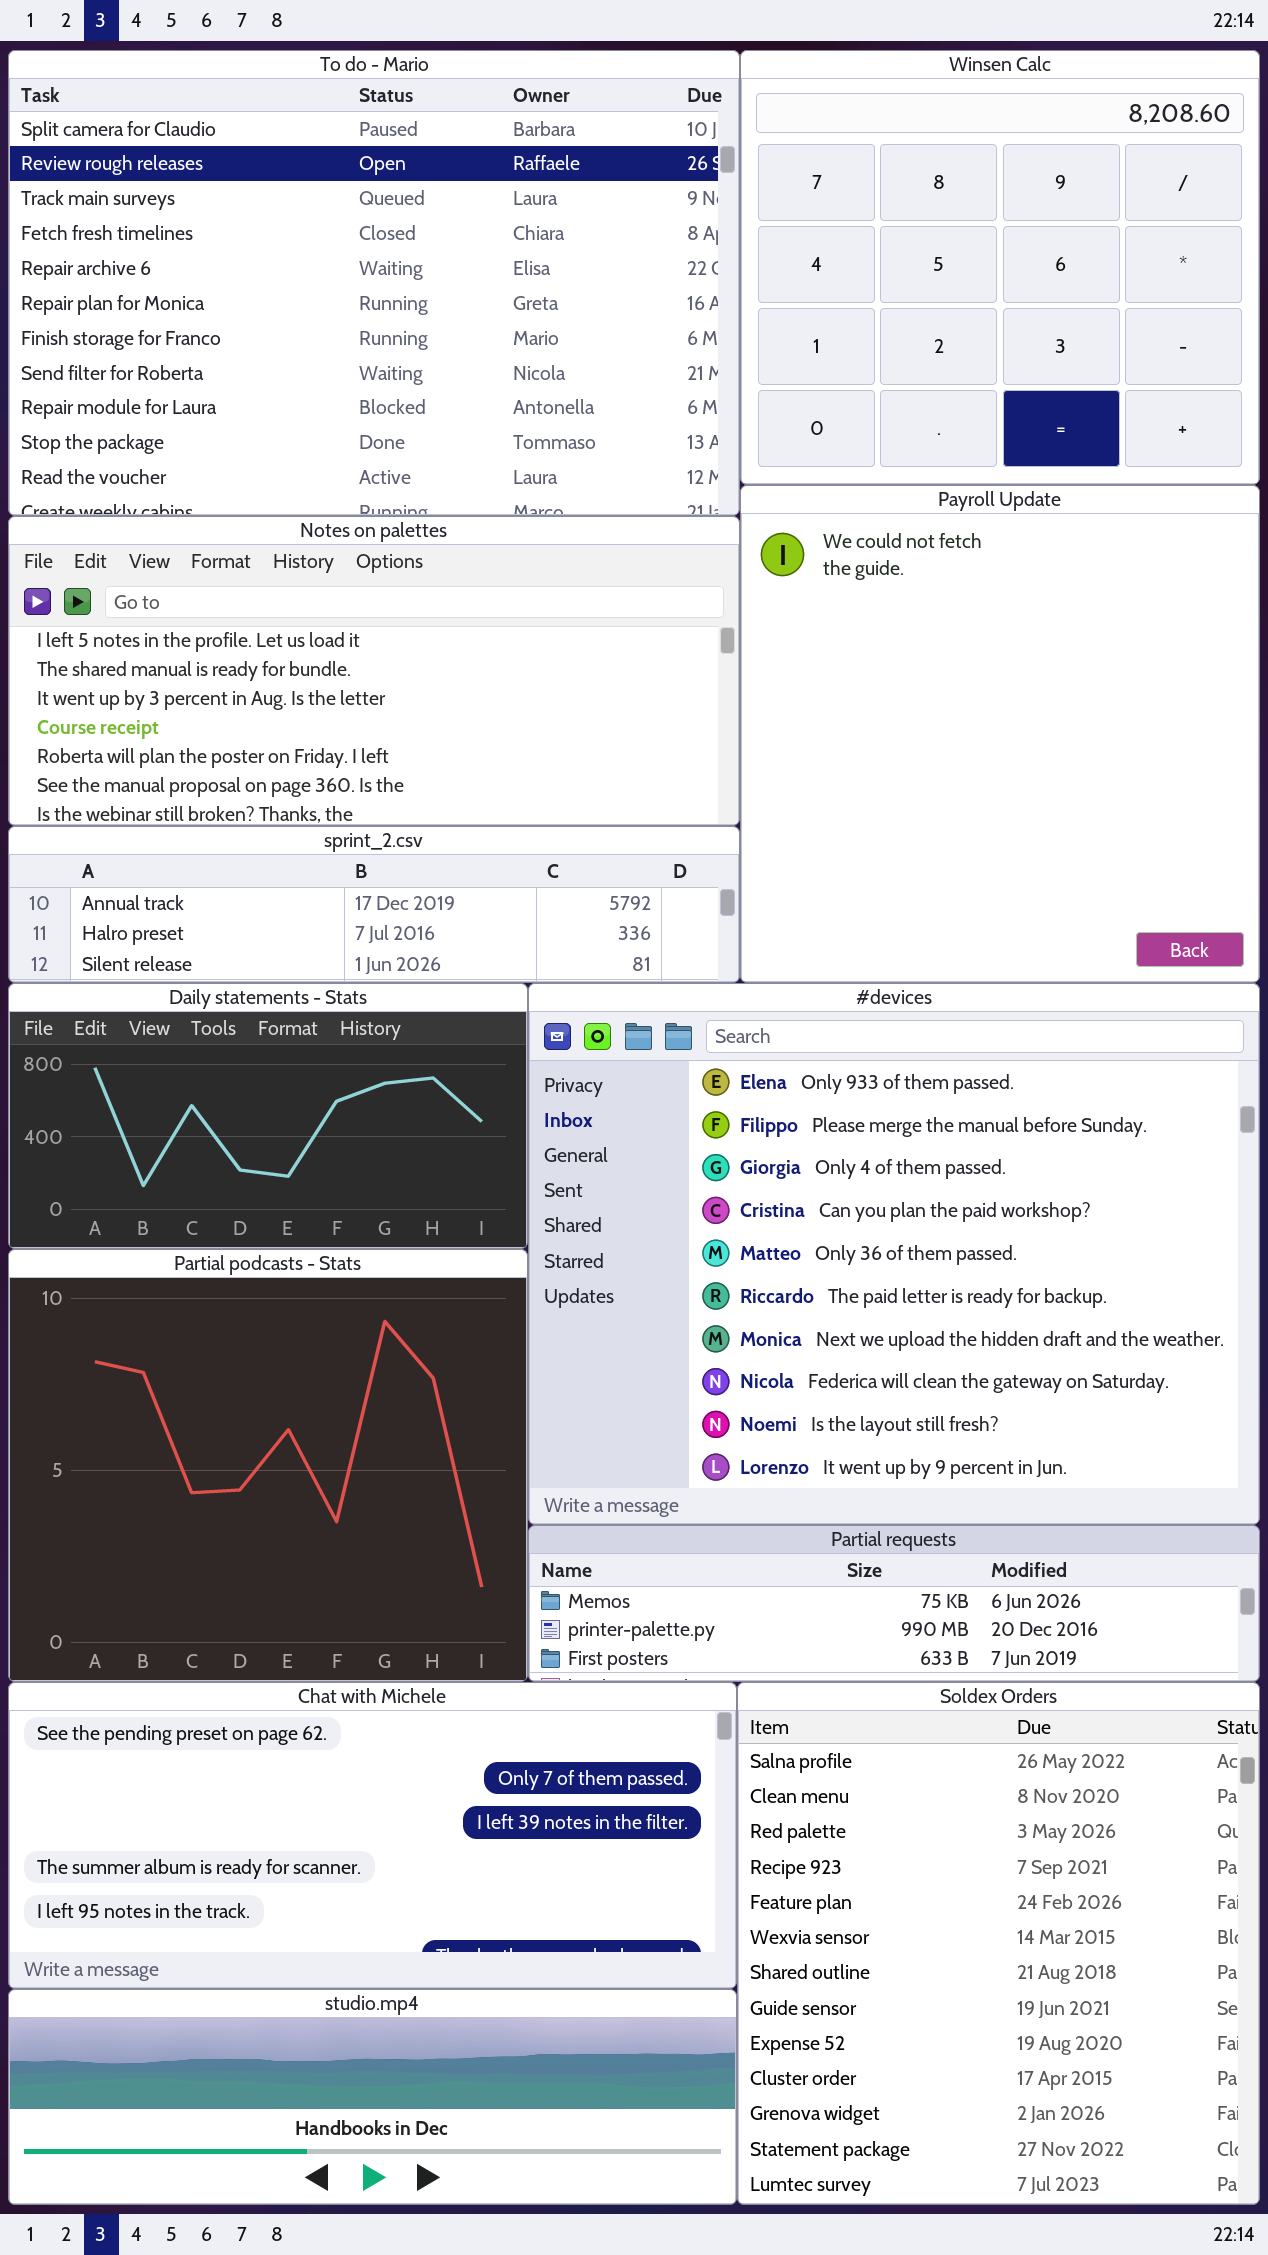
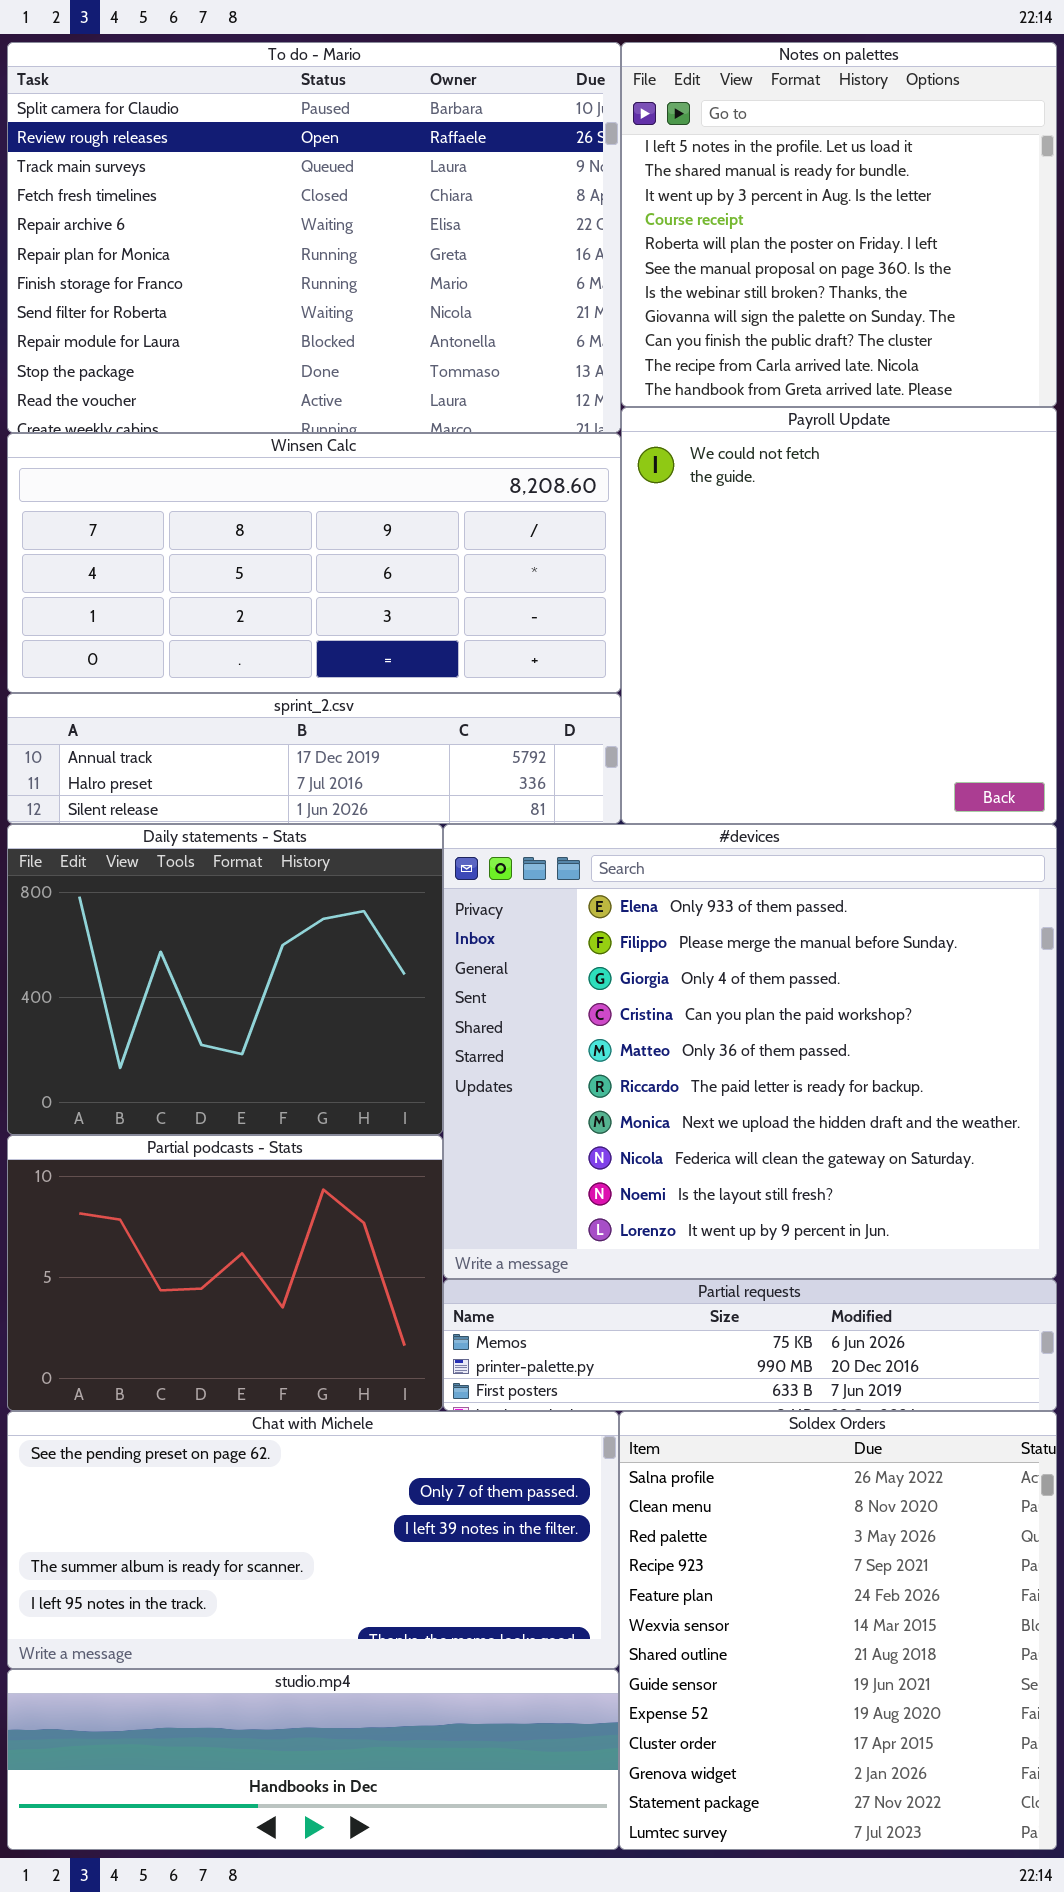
Winsen Calc: [740,50,1260,485] -> [7,433,621,693], moved, resized
Notes on palettes: [8,516,740,826] -> [621,42,1057,407], moved, resized
Daily statements - Stats: [8,983,528,1249] -> [7,824,443,1135], resized
Partial podcasts - Stats: [8,1249,528,1682] -> [7,1135,443,1411], resized

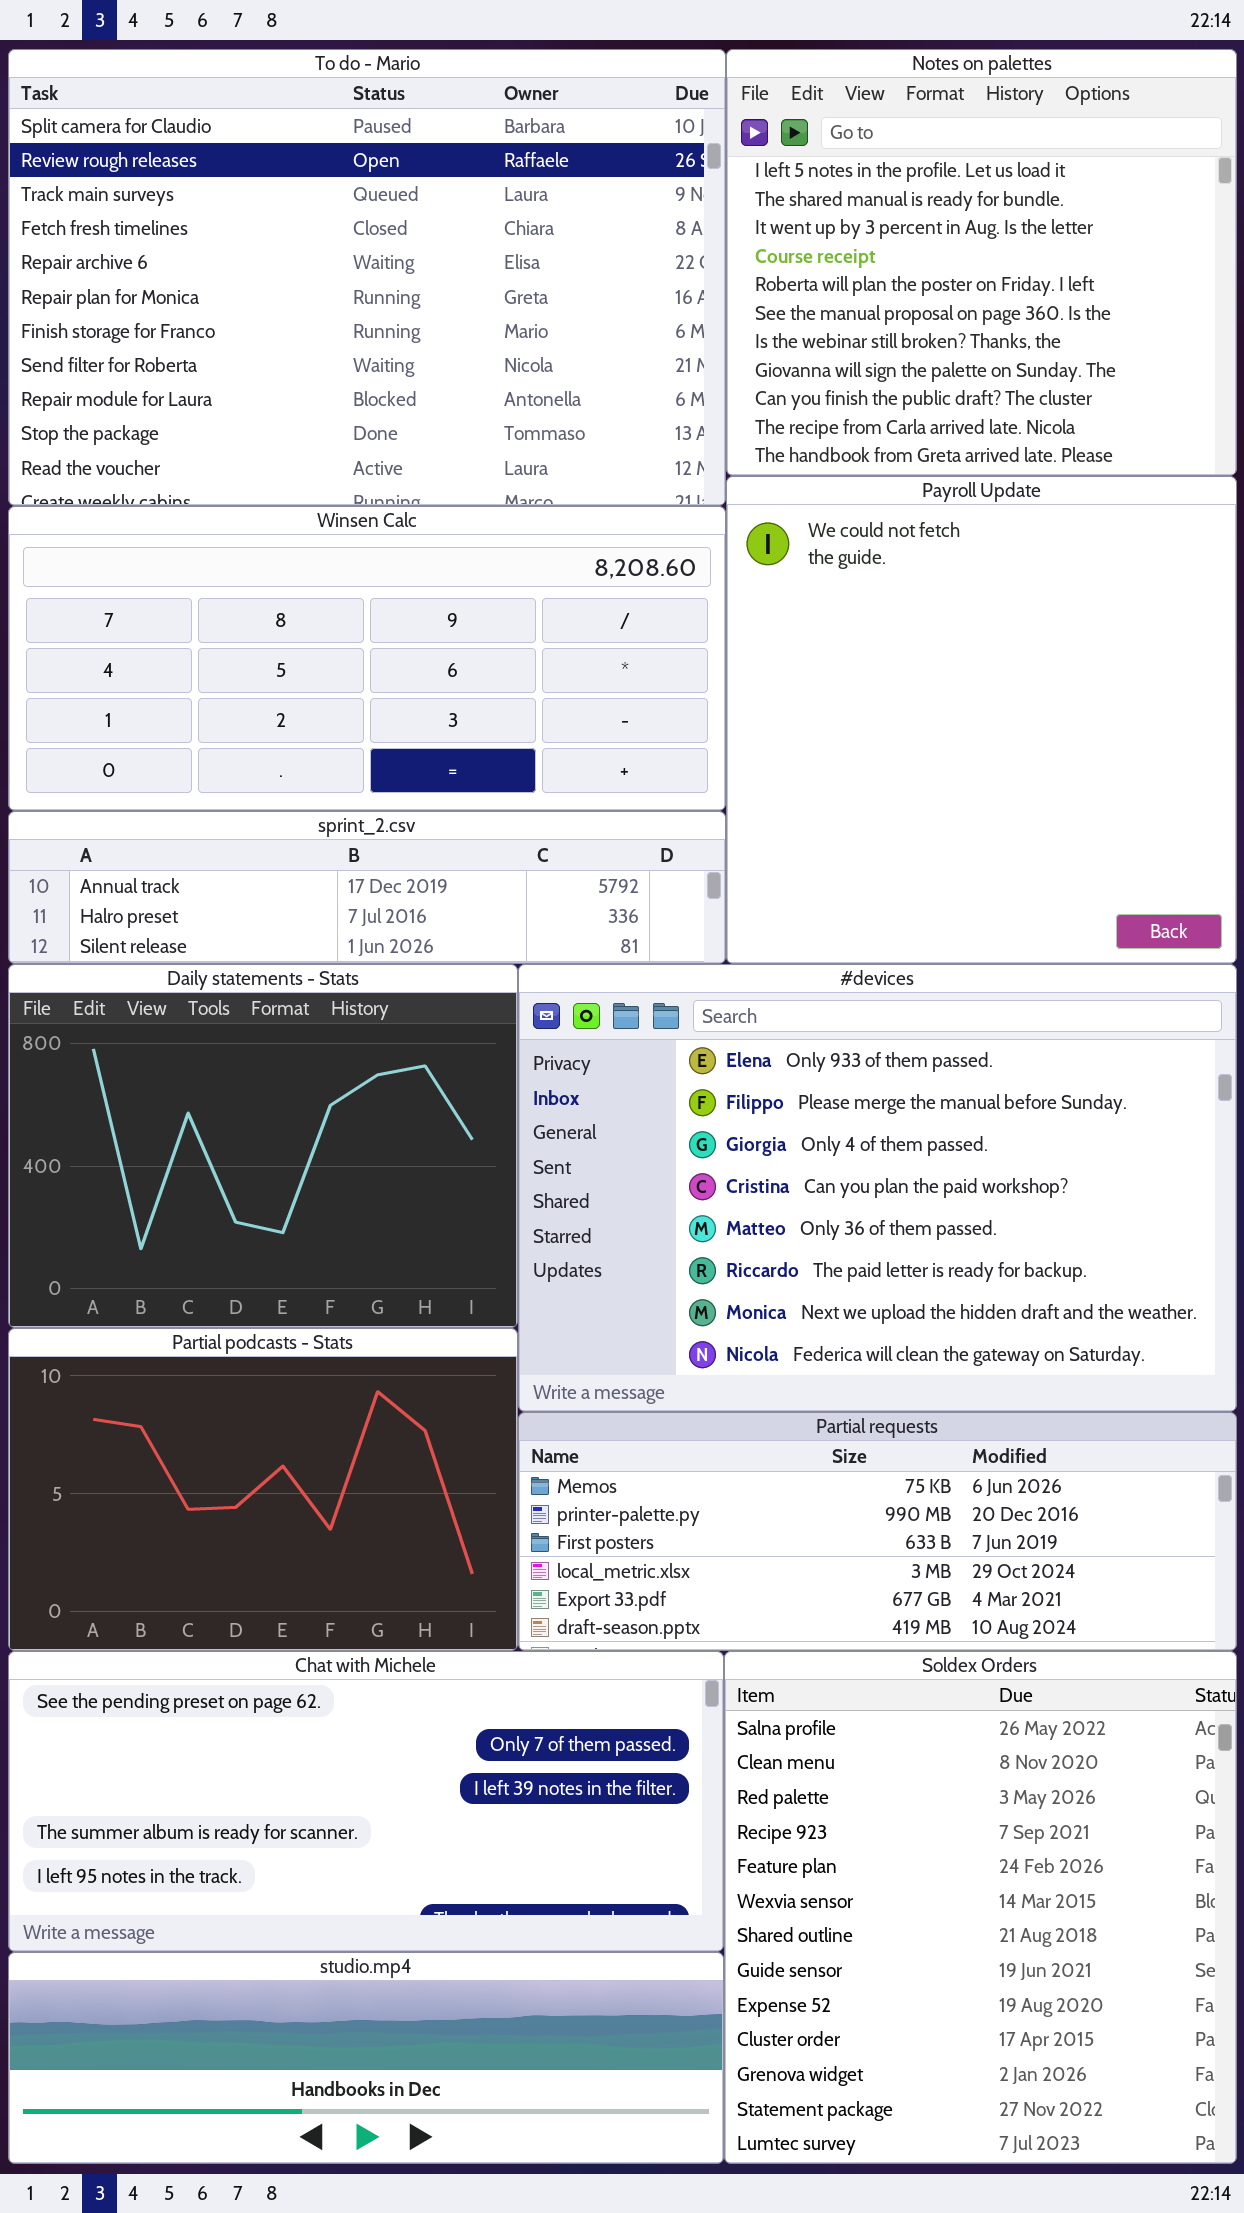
#devices: [443,824,1057,1279] -> [518,964,1237,1412], resized
Partial requests: [443,1279,1057,1411] -> [518,1412,1237,1651], resized

